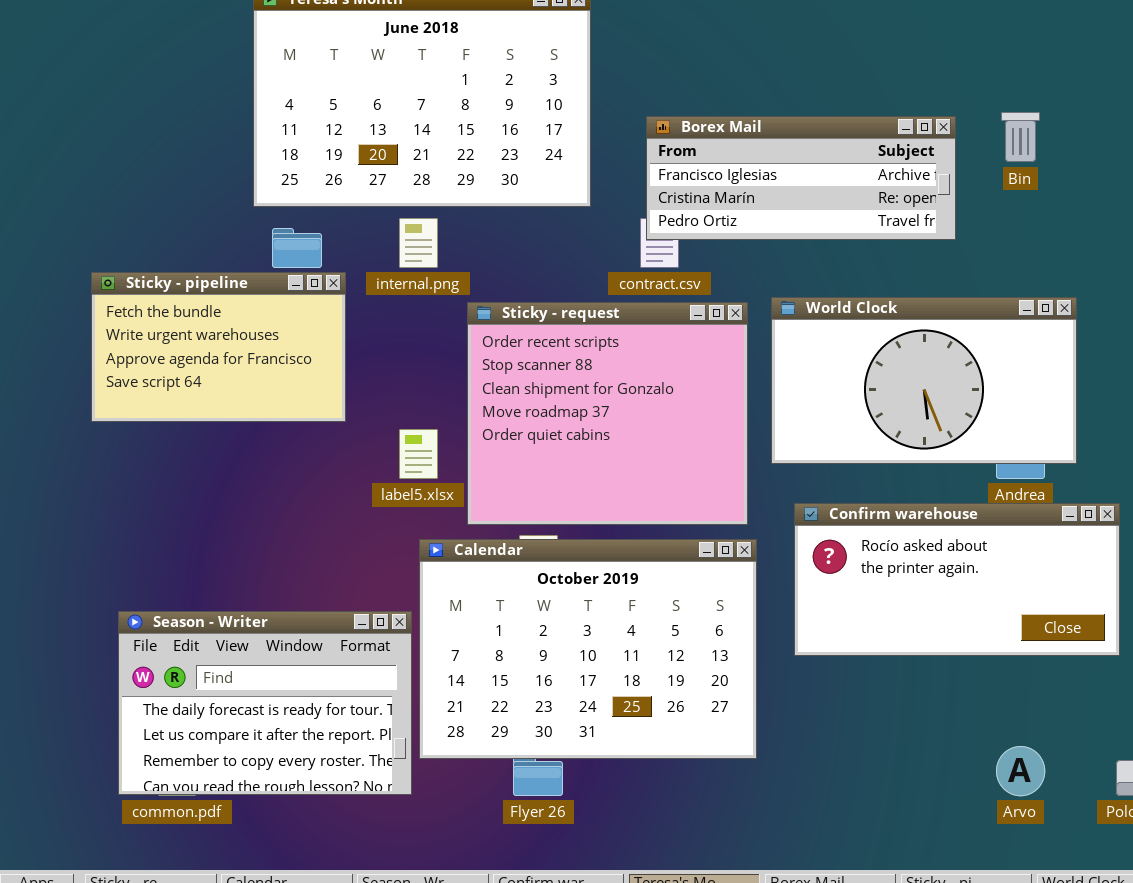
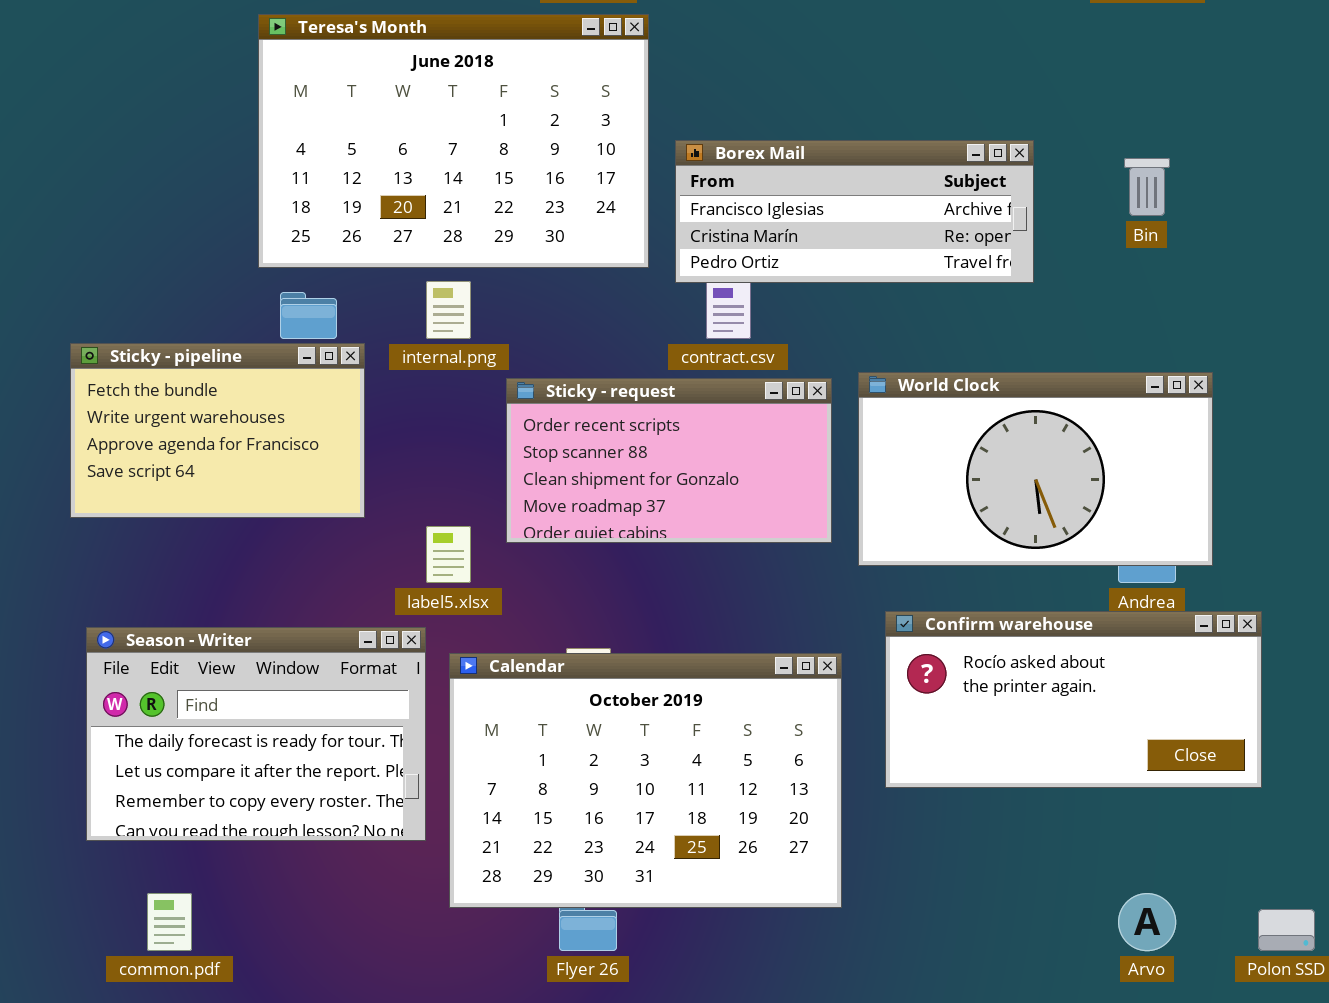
Borex Mail: [646,116,956,240] -> [675,140,1034,283], moved
Sticky - request: [467,302,748,525] -> [506,378,832,543], resized
Season - Writer: [118,611,412,795] -> [86,627,426,841], moved

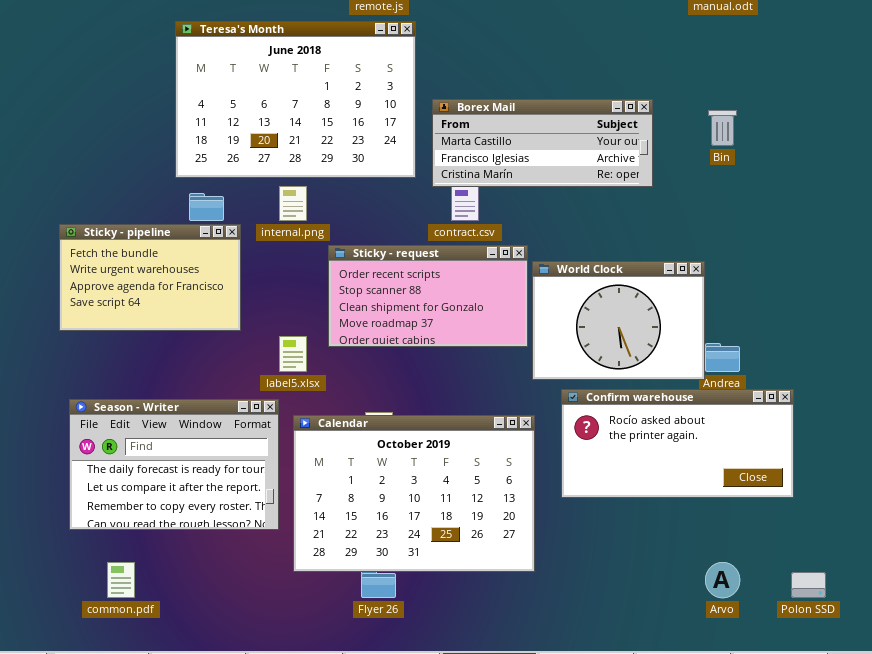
Borex Mail: [675,140,1034,283] -> [432,99,653,187], scrolled up 1 row
World Clock: [858,372,1213,566] -> [532,261,705,380], moved, resized

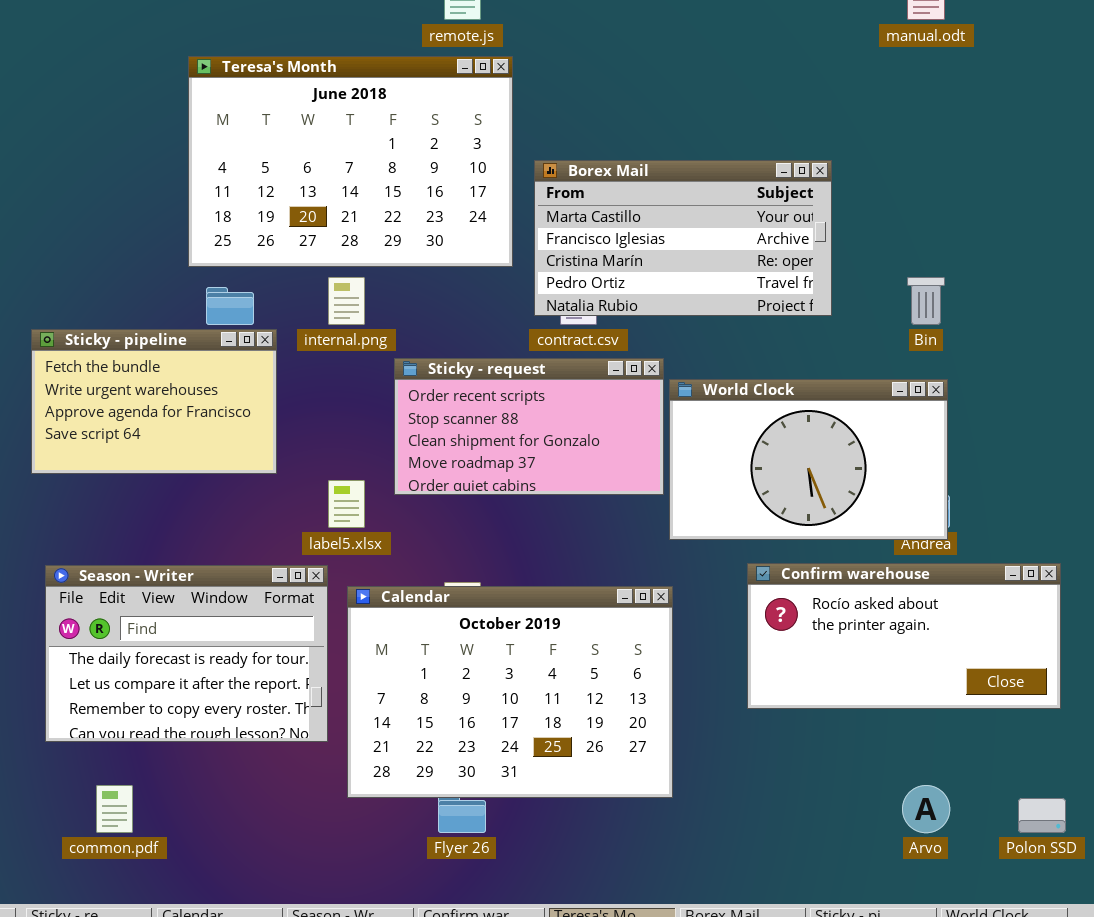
Borex Mail: [432,99,653,187] -> [534,160,832,316], resized
Bin: [708,110,737,146] -> [907,277,945,325], moved
World Clock: [532,261,705,380] -> [669,379,948,540], resized
Confirm warehouse: [561,389,794,498] -> [747,563,1061,709], moved

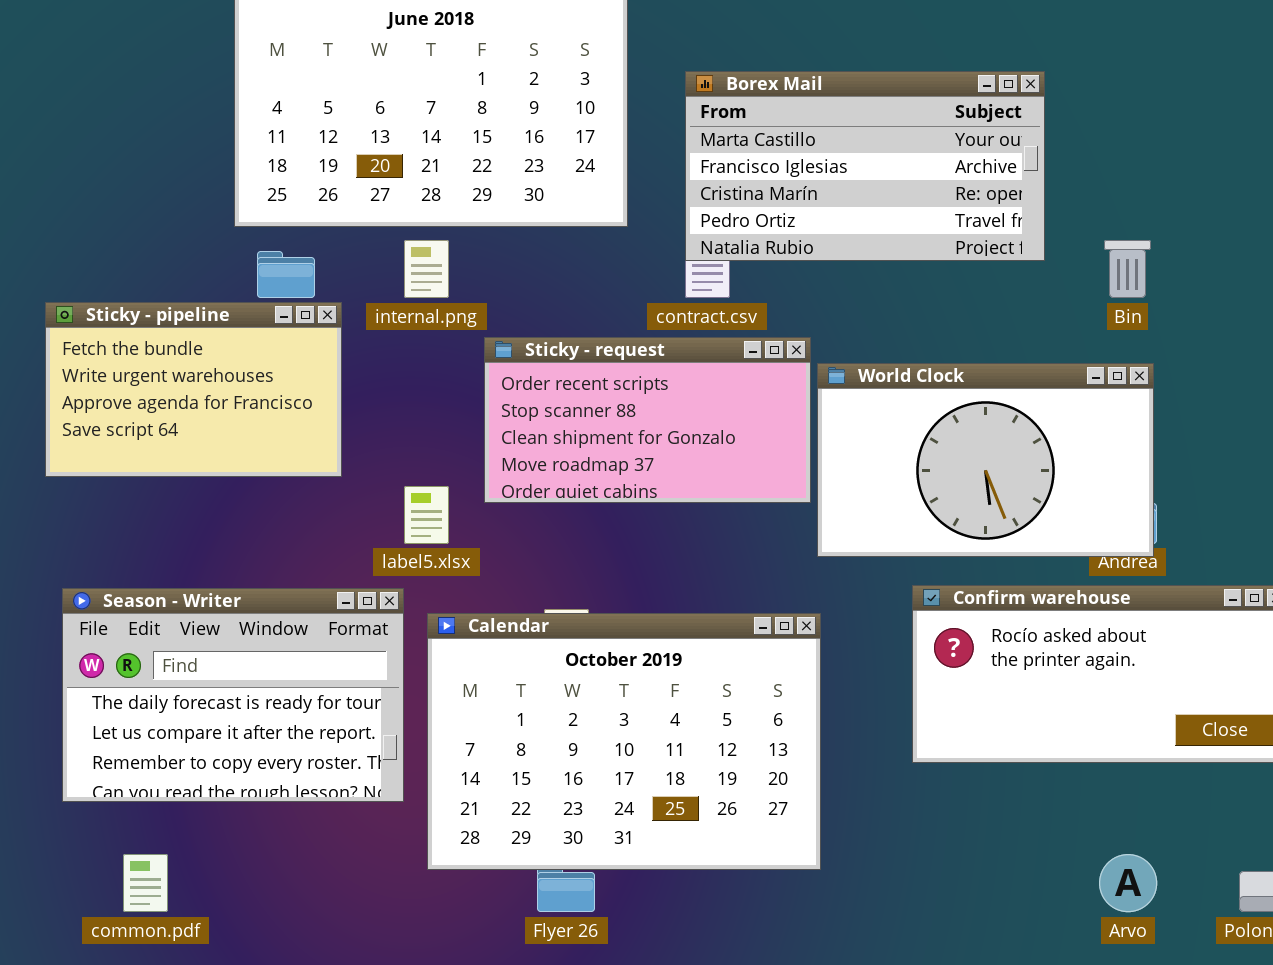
Borex Mail: [534,160,832,316] -> [685,71,1045,261], moved

